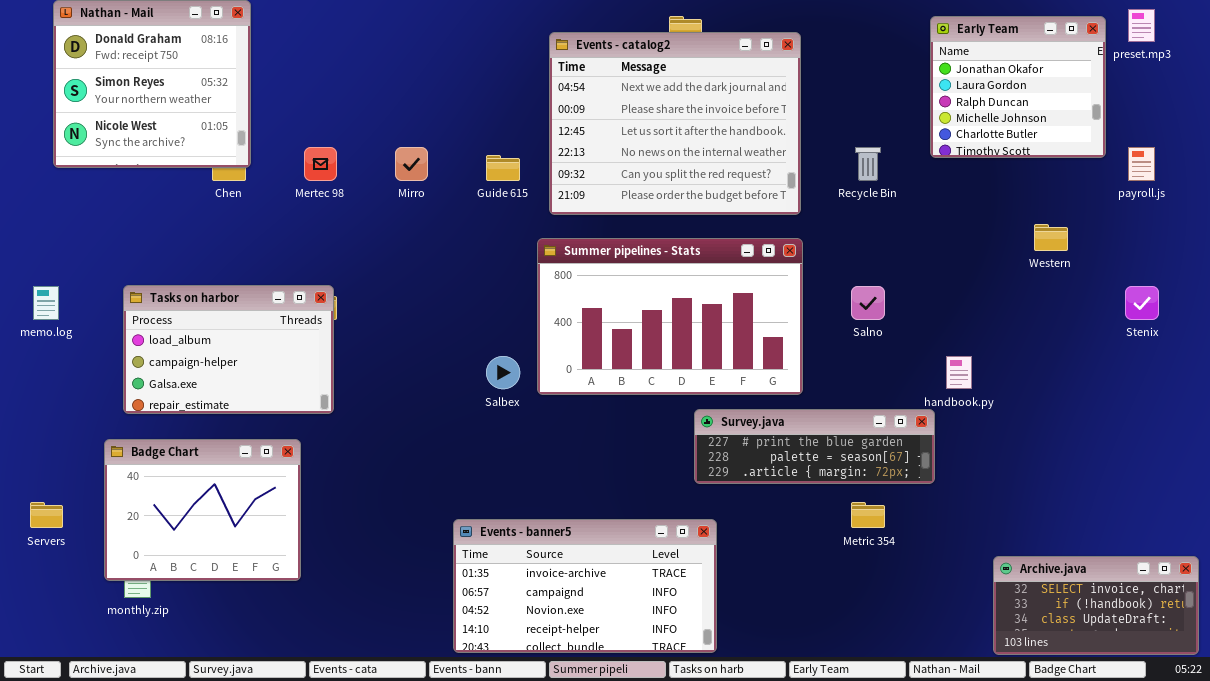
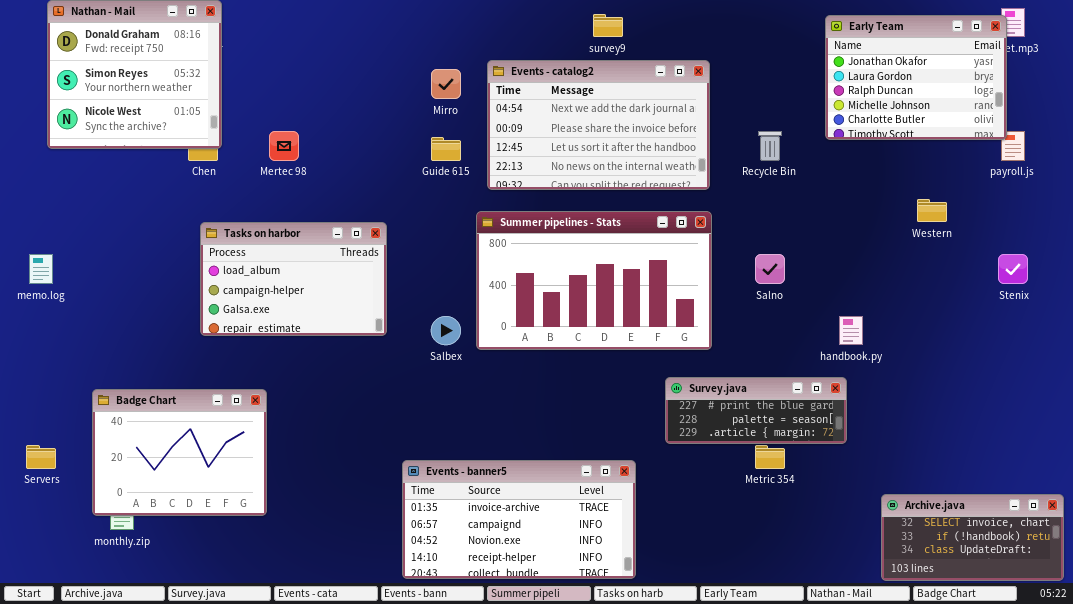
Early Team: [930,16,1106,158] -> [825,15,1007,140], resized
Events - catalog2: [549,32,801,215] -> [487,60,710,190], resized
Mirro: [395,147,428,181] -> [431,69,461,99], moved
Tasks on harbor: [123,285,334,414] -> [200,222,387,336], moved
Survey.java: [694,409,935,484] -> [665,377,847,444], moved, resized

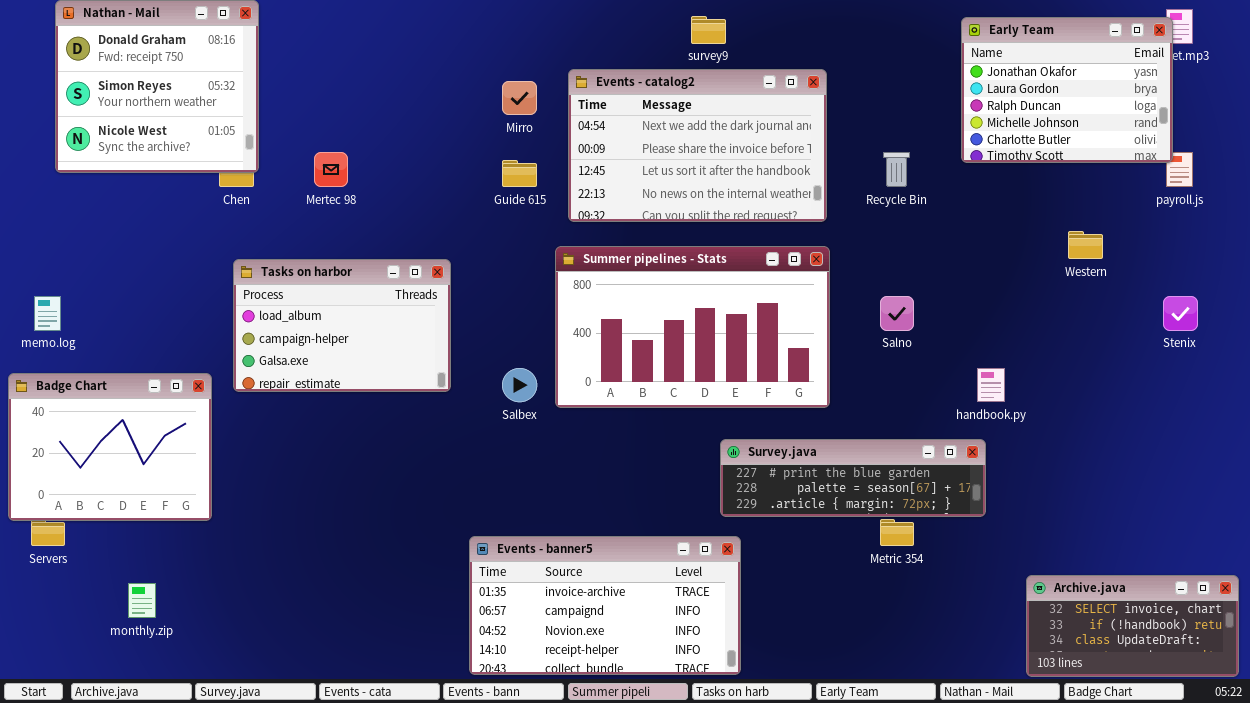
Survey.java: [665,377,847,444] -> [720,439,986,517], resized
Badge Chart: [92,389,267,516] -> [8,373,212,521], moved

